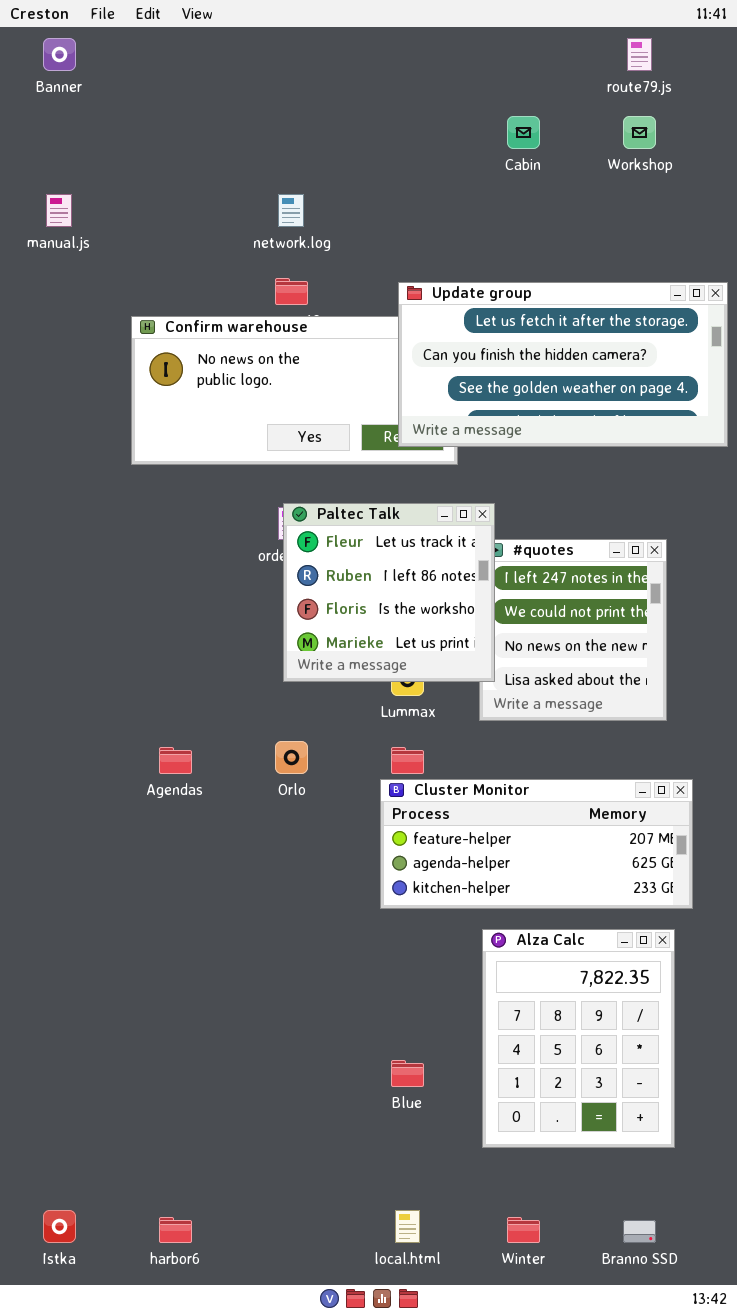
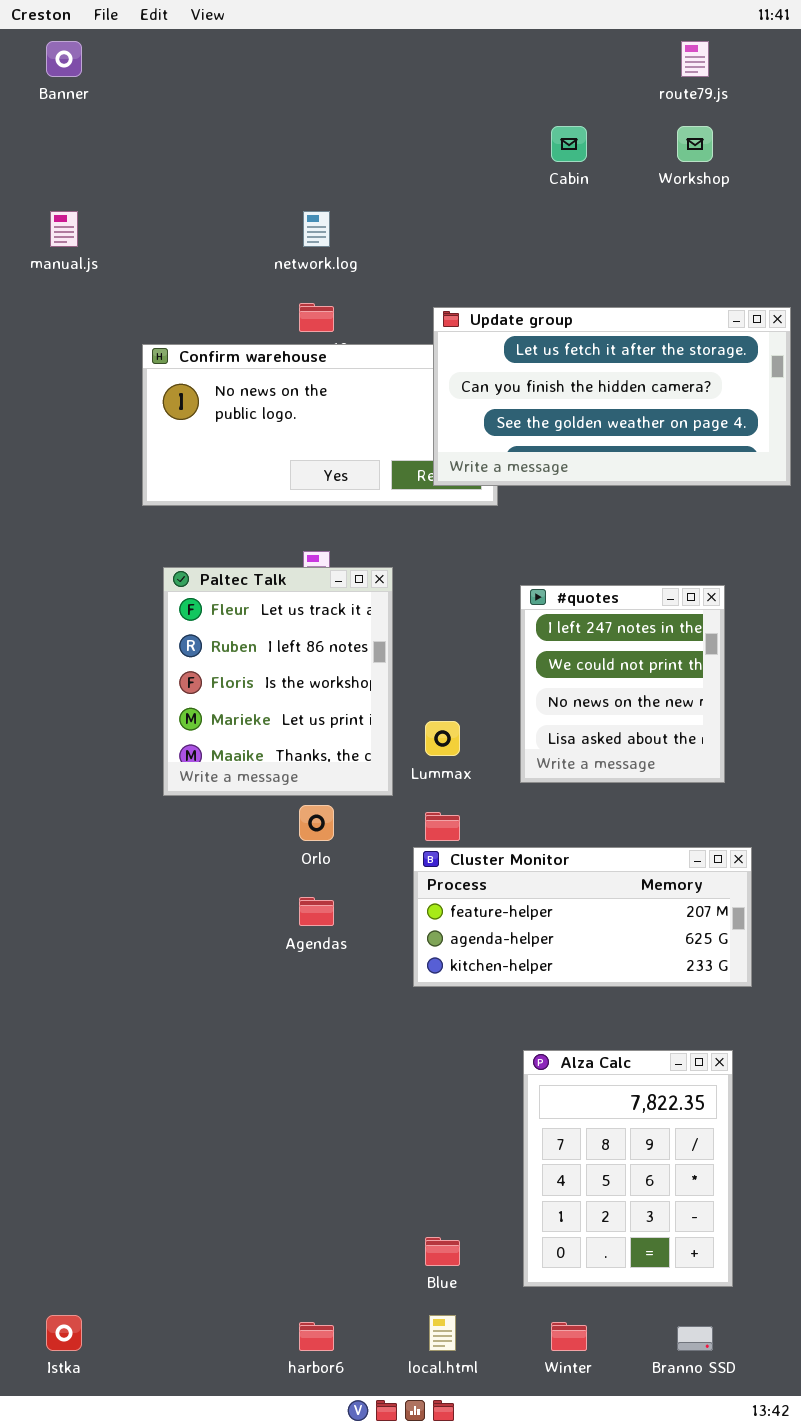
Paltec Talk: [283,503,495,682] -> [163,567,393,796], moved, resized
Agendas: [159,747,192,774] -> [299,897,334,926], moved
Alza Calc: [482,929,675,1148] -> [523,1050,733,1287], moved
Blue: [391,1060,424,1087] -> [425,1237,460,1266], moved
harbor6: [159,1217,192,1243] -> [299,1322,334,1351], moved

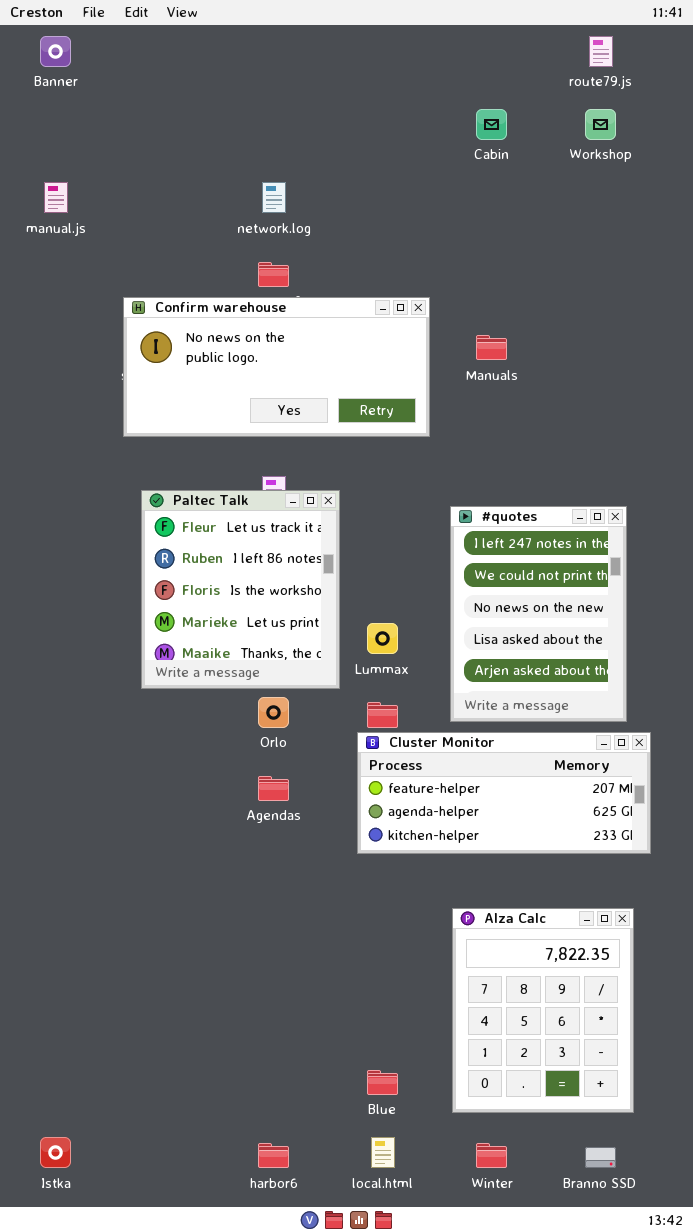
Update group: [433,307,791,486] -> none, closed
#quotes: [520,585,725,783] -> [450,506,627,722], resized

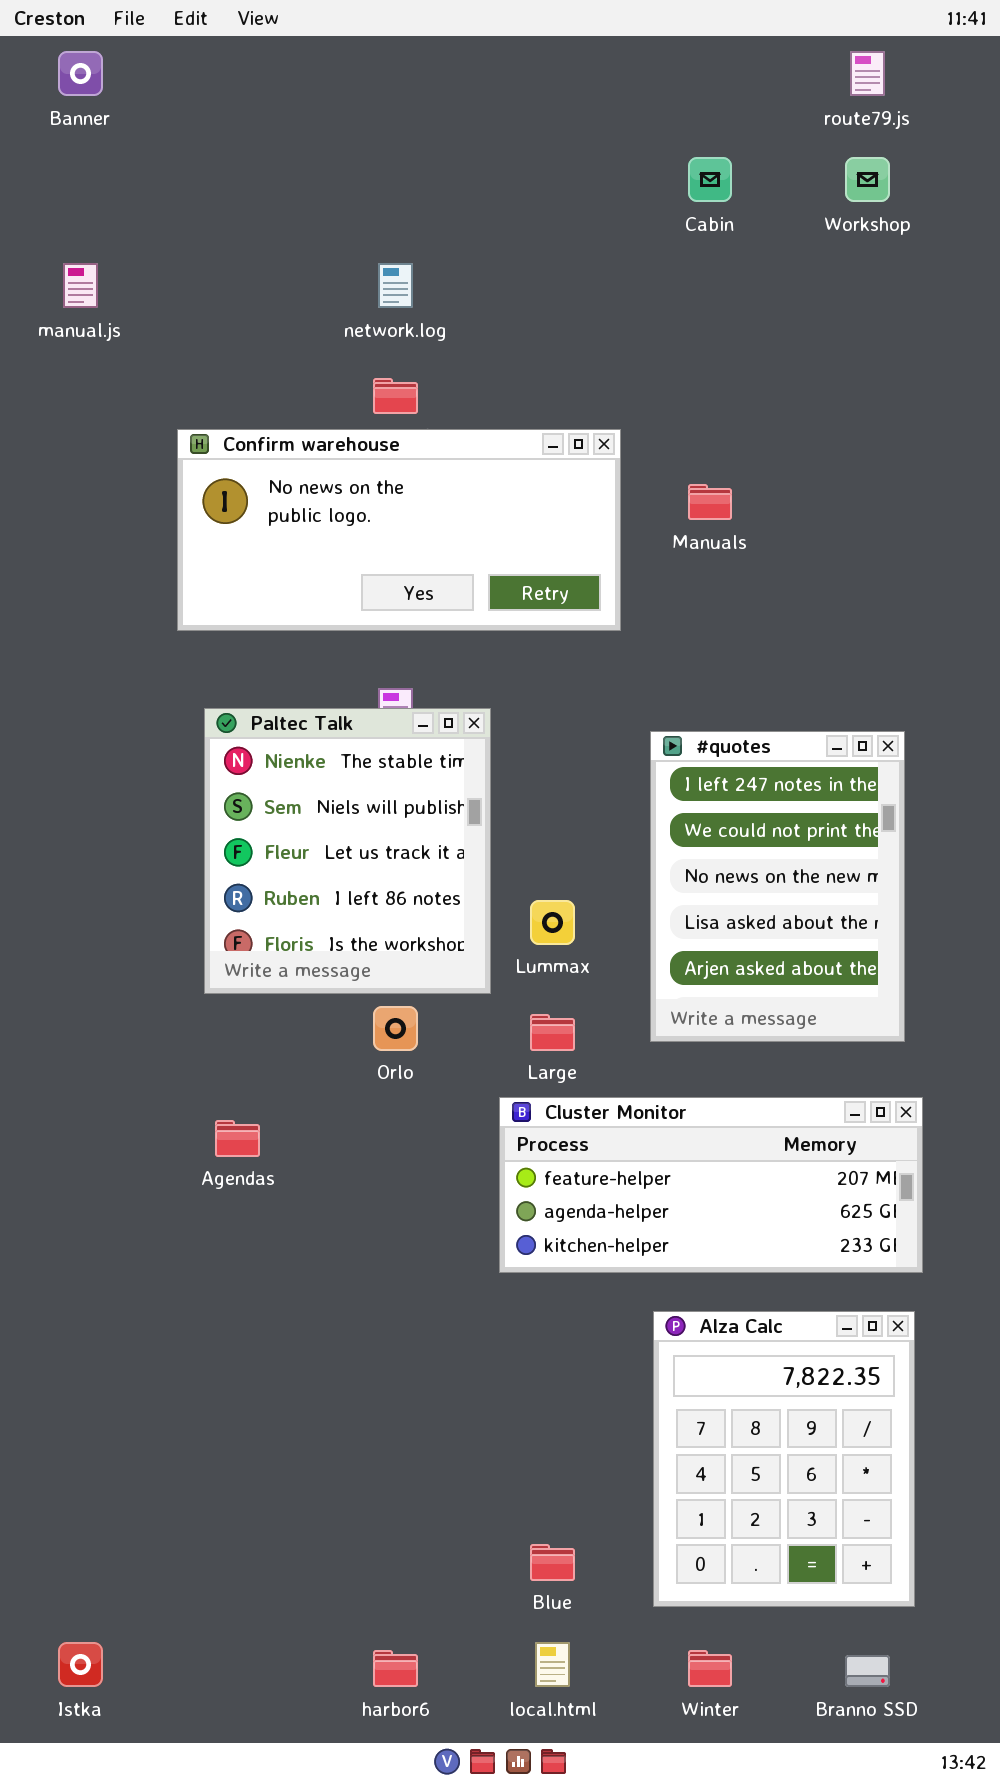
Paltec Talk: [141,490,340,689] -> [204,708,491,994], scrolled up 2 rows
Cluster Monitor: [357,732,651,854] -> [499,1097,923,1273], moved
Agendas: [258,776,289,801] -> [215,1120,260,1157], moved

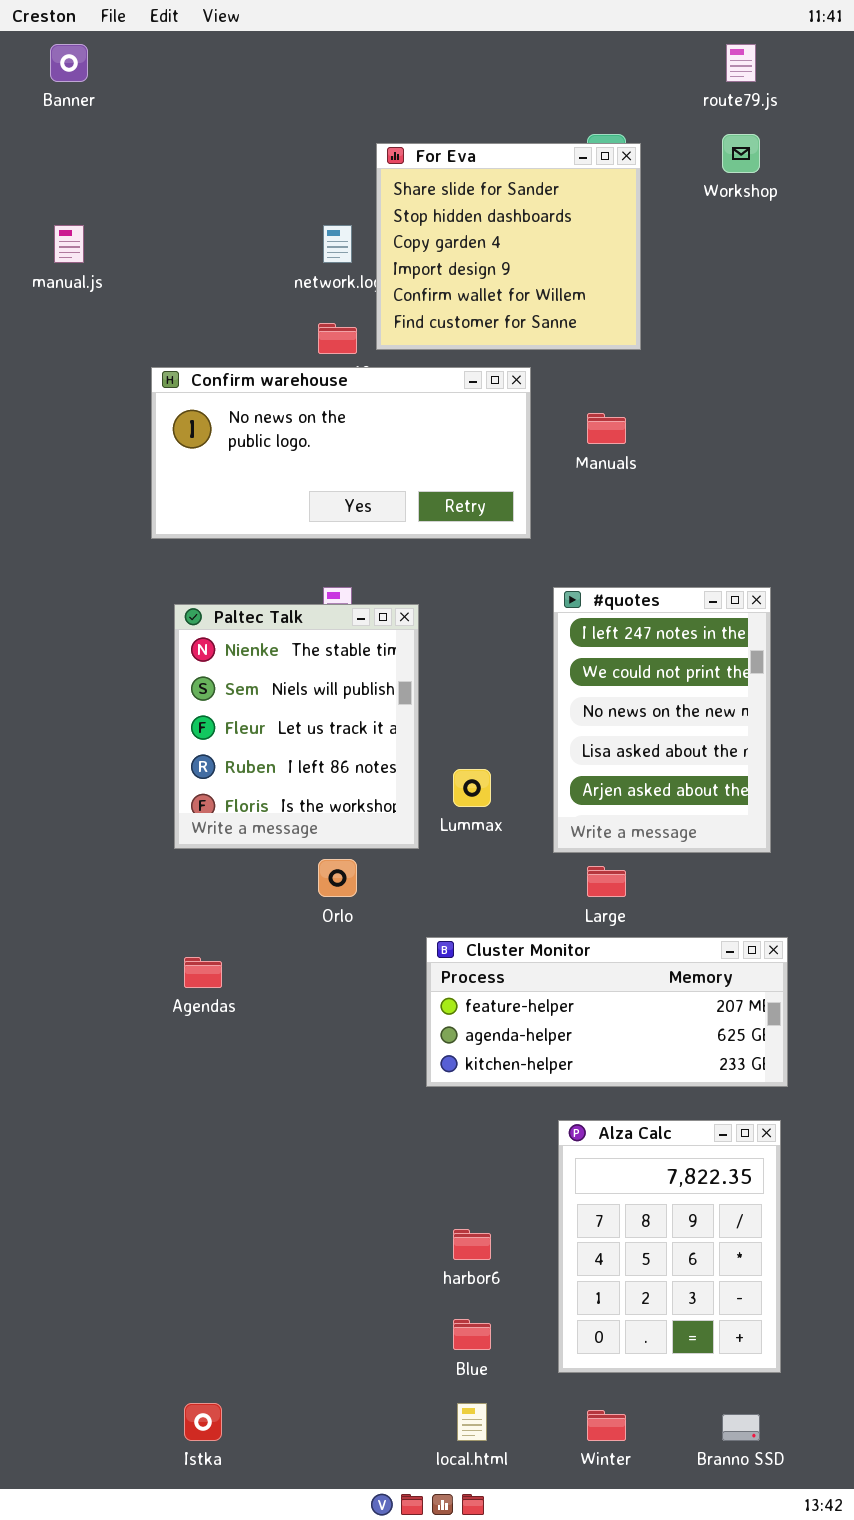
For Eva: none -> [376,143,641,350], opened
#quotes: [650,731,905,1042] -> [553,587,771,853], moved
Large: [530,1014,575,1051] -> [587,866,626,897], moved
Istka: [58,1642,103,1687] -> [184,1403,222,1441], moved
harbor6: [373,1650,418,1687] -> [453,1229,491,1260], moved

